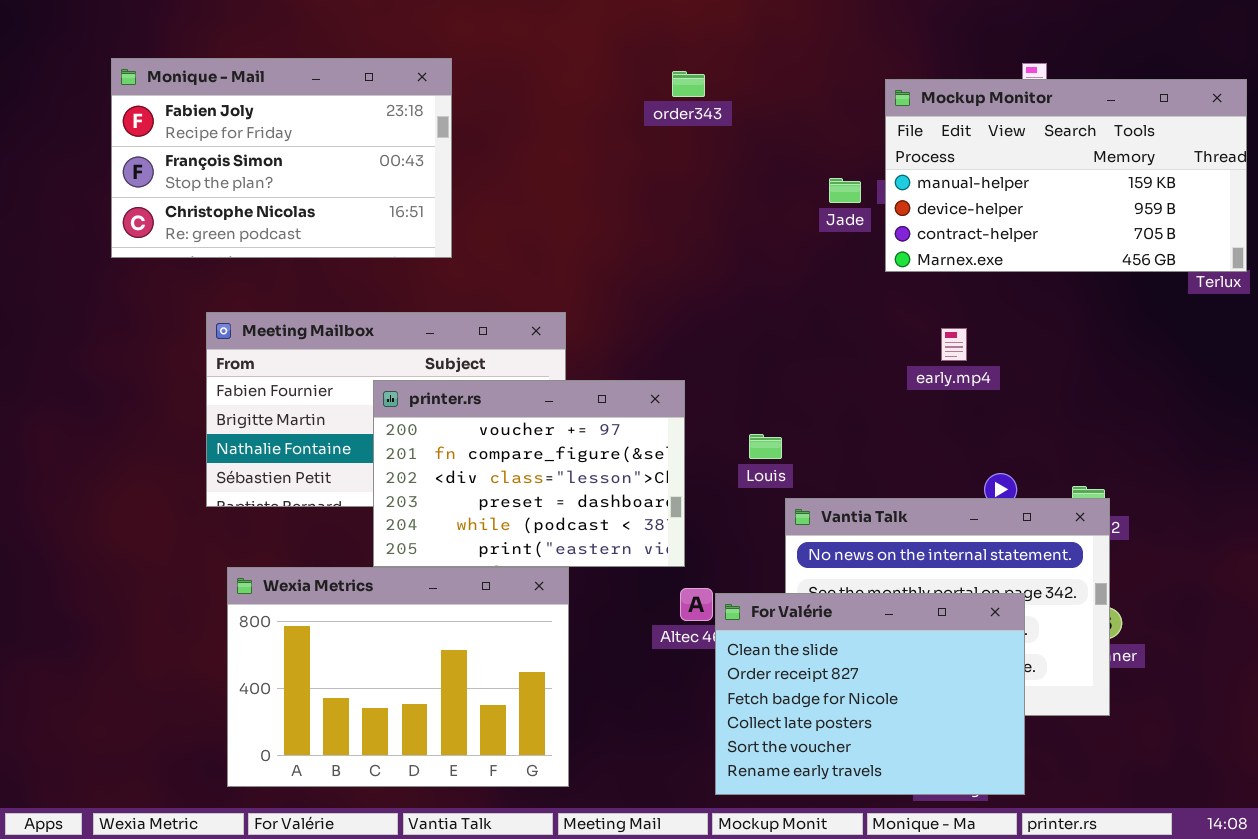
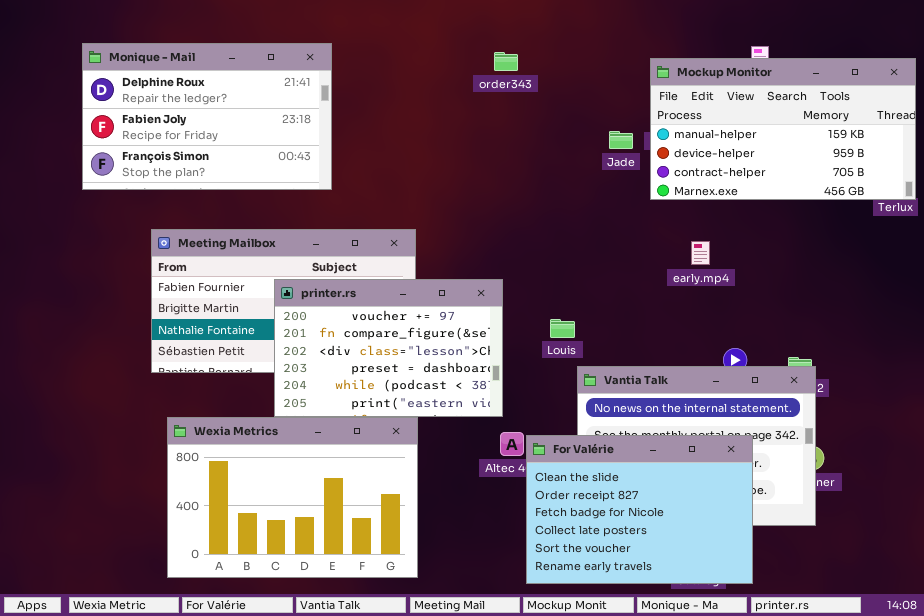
Monique - Mail: [111,58,452,258] -> [82,43,332,190], scrolled up 1 row

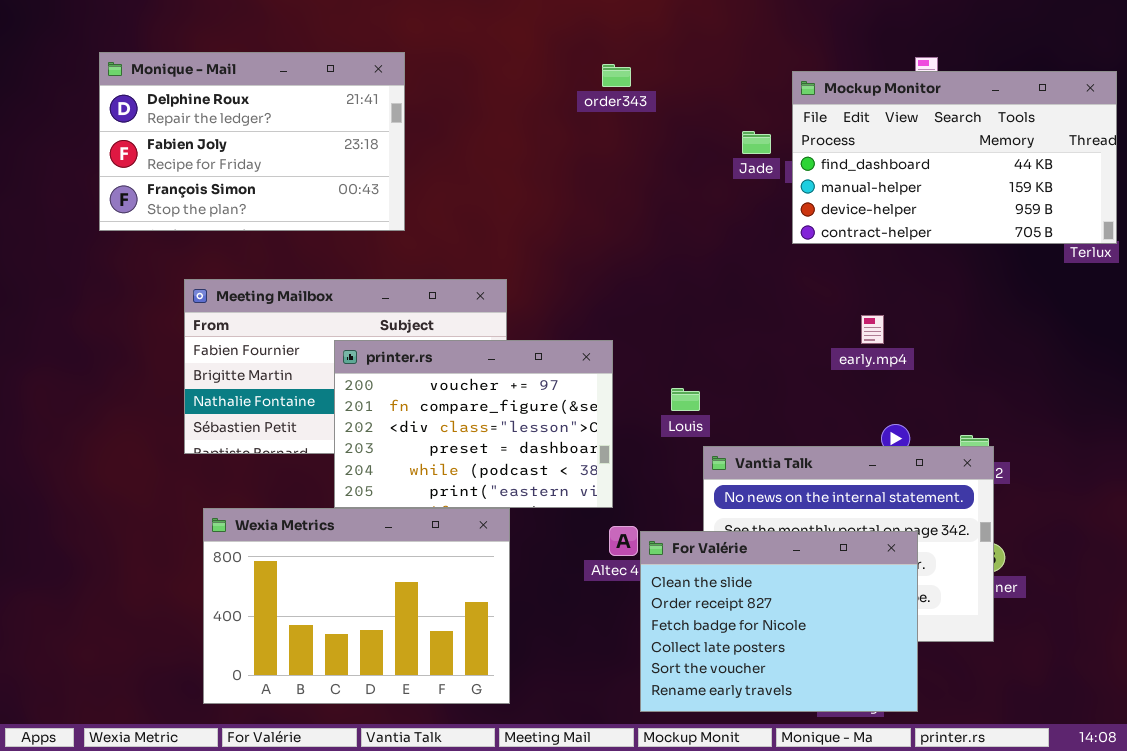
Mockup Monitor: [650,58,916,200] -> [792,71,1117,244], scrolled up 1 row
Jade: [609,131,633,149] -> [742,131,771,154], moved
early.mp4: [691,241,710,265] -> [861,315,884,344], moved

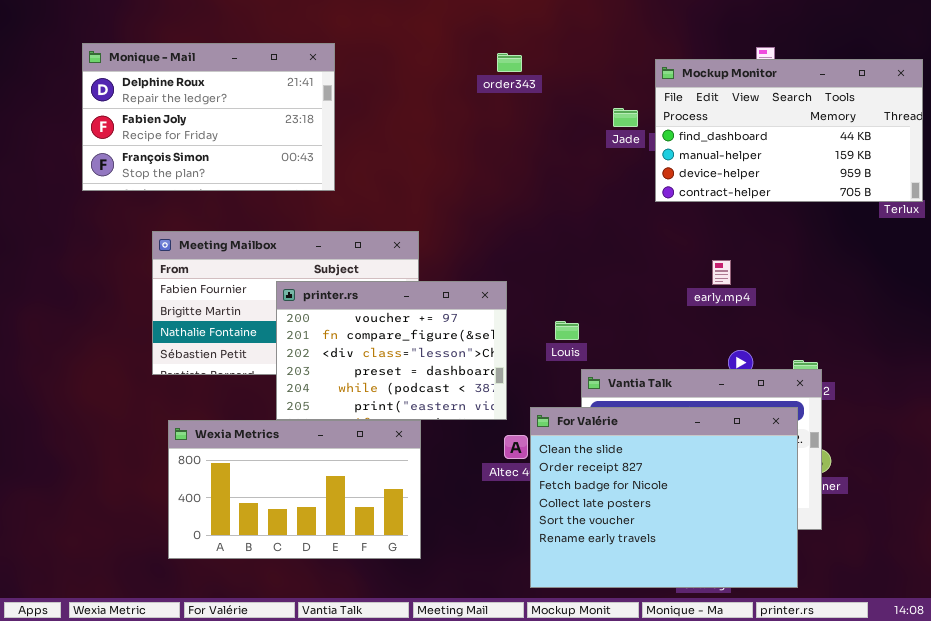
Wexia Metrics: [203,508,510,704] -> [168,420,421,559], resized
For Valérie: [640,531,918,712] -> [530,407,798,588], resized

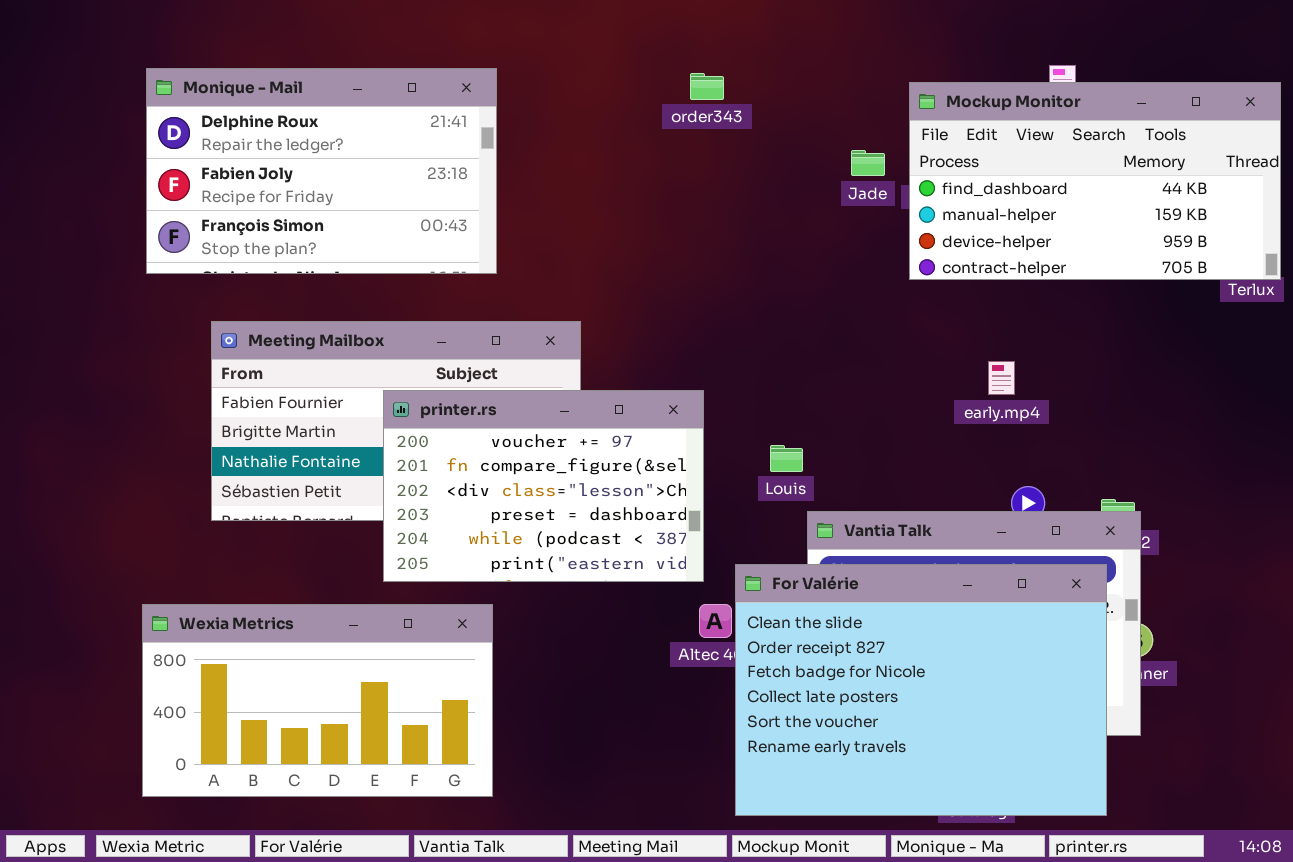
Monique - Mail: [82,43,335,191] -> [146,68,497,274], moved
Wexia Metrics: [168,420,421,559] -> [142,604,493,797], moved

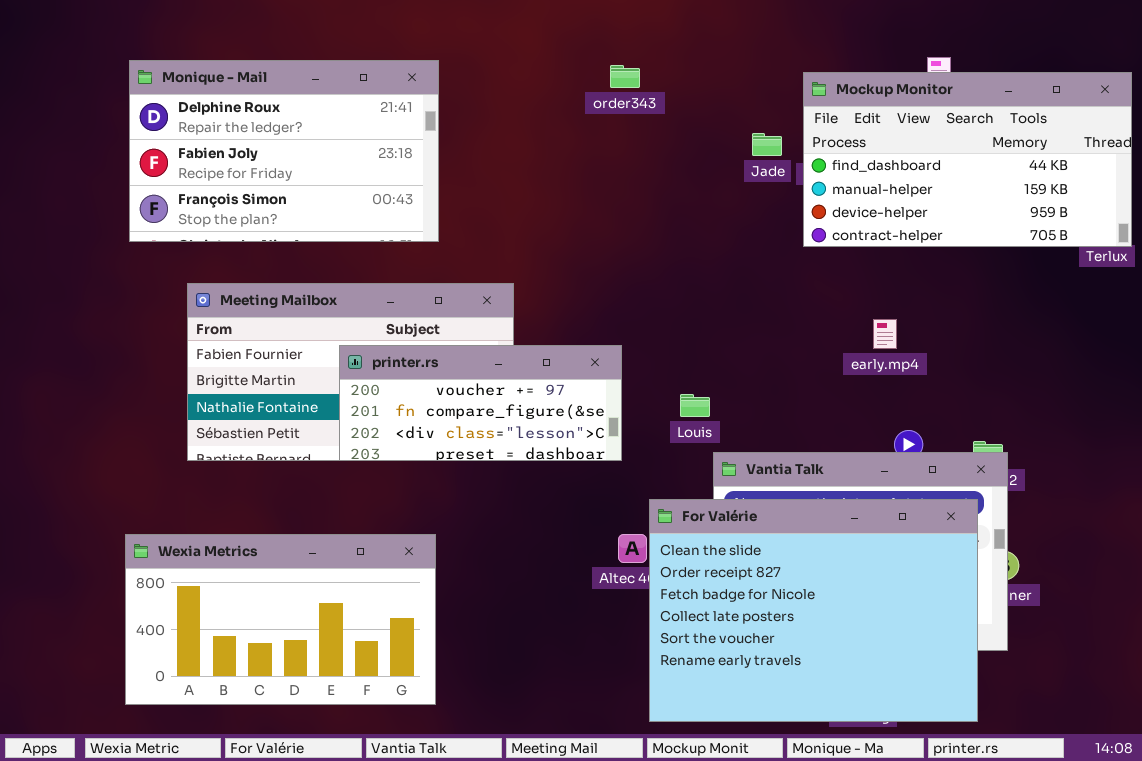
printer.rs: [383,390,704,582] -> [339,345,622,461], resized

